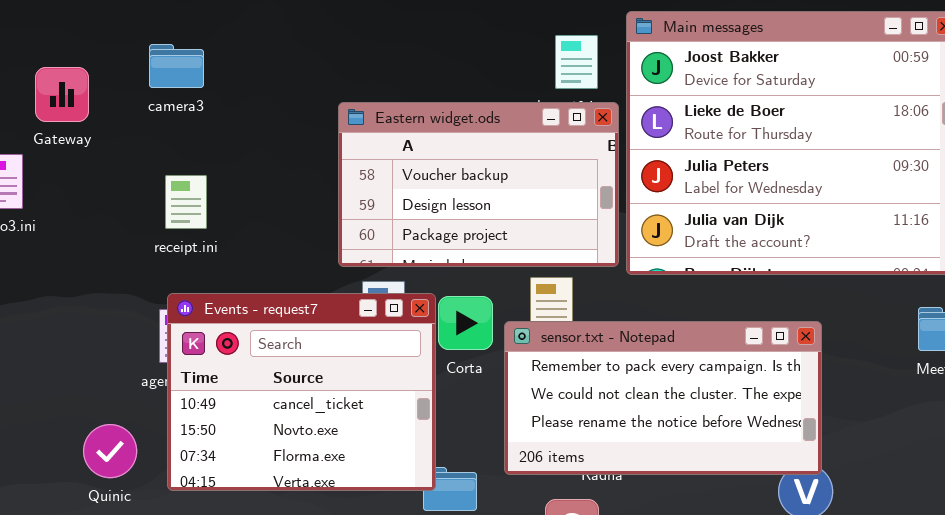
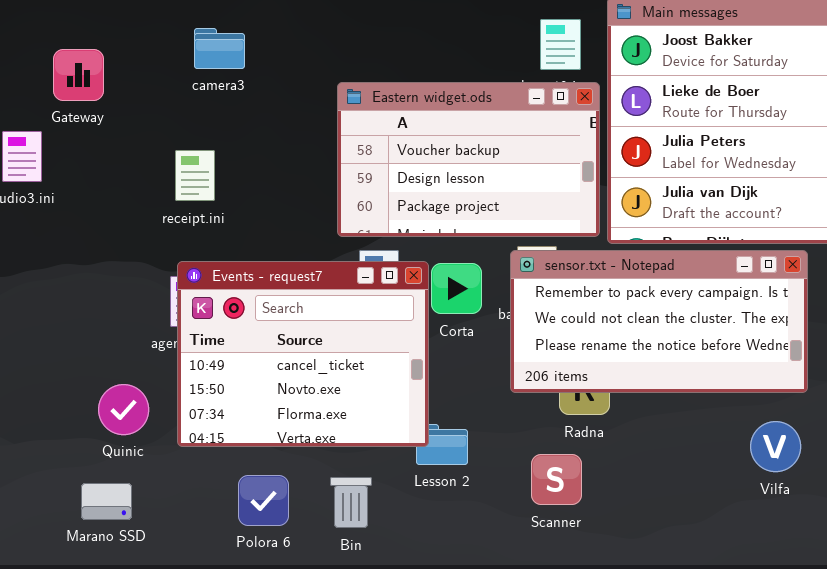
camera3: [149,44,204,88] -> [194,28,245,69], moved
sensor.txt - Notepad: [504,321,822,475] -> [510,250,808,393], moved

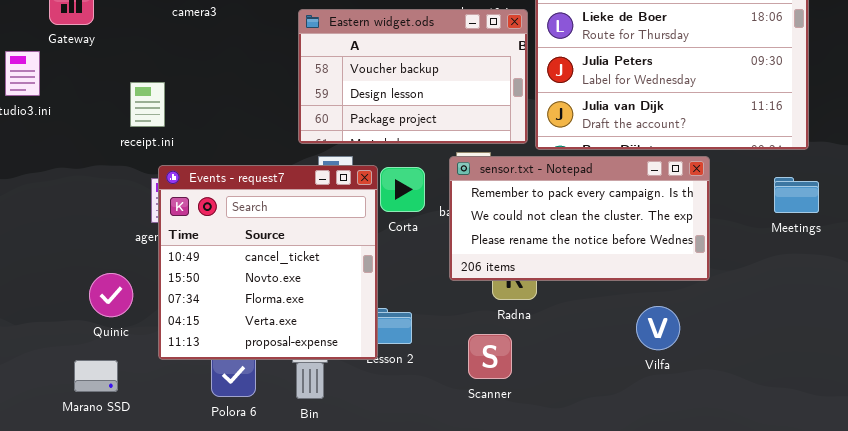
receipt.ini: [175,150,215,201] -> [130,82,165,127], moved
Events - request7: [177,261,429,447] -> [158,165,378,360], resized
Vilfa: [750,421,801,472] -> [636,306,680,350], moved

